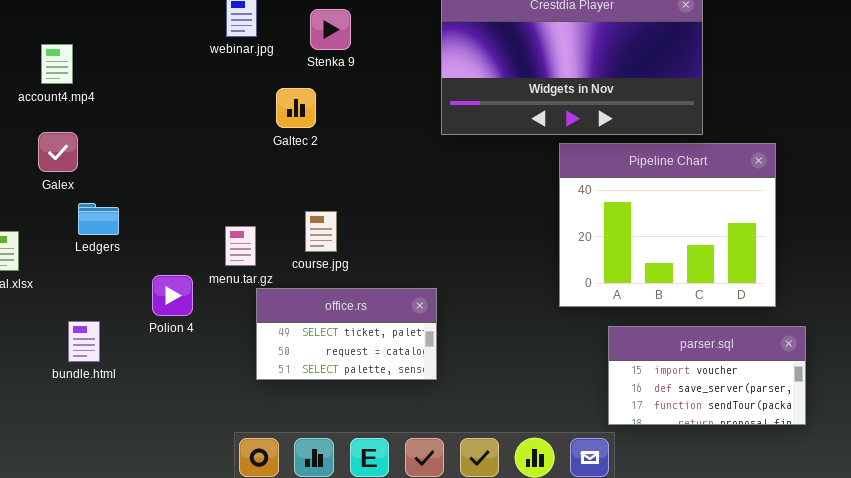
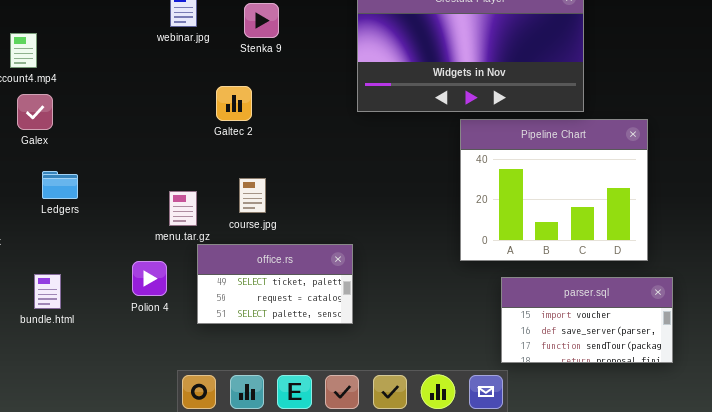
Galtec 2: [276,88,316,128] -> [216,86,252,121], moved
Galex: [38,132,78,172] -> [17,94,53,130], moved
Polion 4: [152,275,193,316] -> [132,261,167,296], moved

